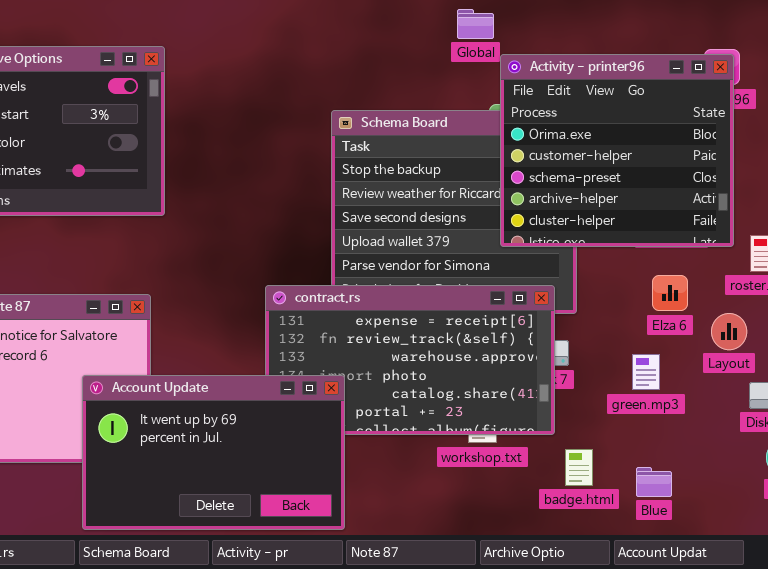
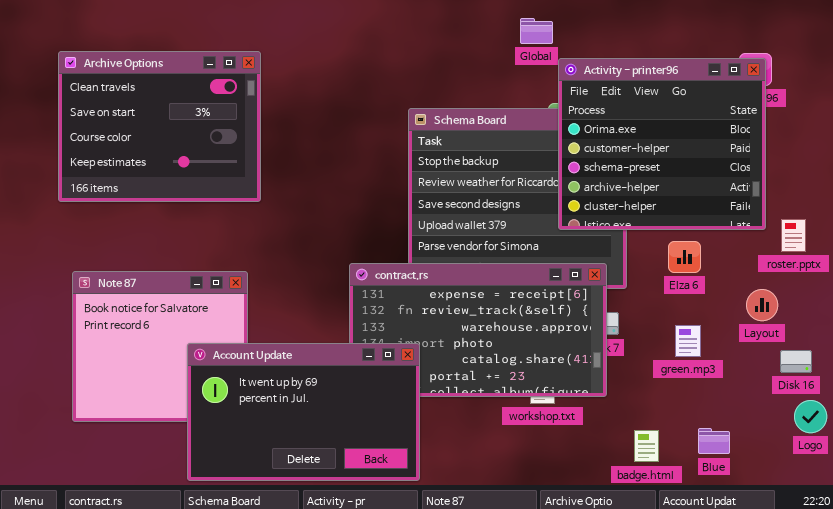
Elza 6: [652,275,688,311] -> [668,241,701,273], moved
badge.html: [565,449,593,486] -> [634,430,659,462], moved
Blue: [636,467,672,497] -> [698,428,730,454], moved

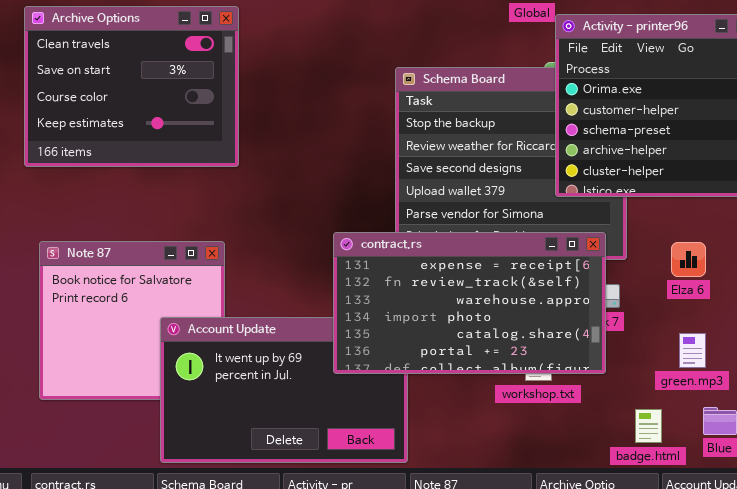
Elza 6: [668,241,701,273] -> [671,242,706,277], moved
contract.rs: [349,263,607,397] -> [333,232,606,374], raised
green.mp3: [675,325,701,357] -> [679,333,706,368], moved

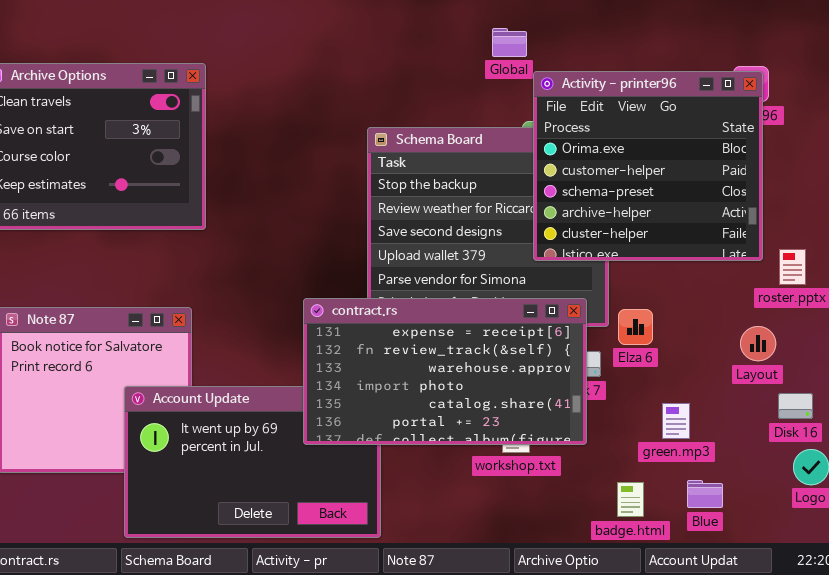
Elza 6: [671,242,706,277] -> [618,309,653,345], moved

